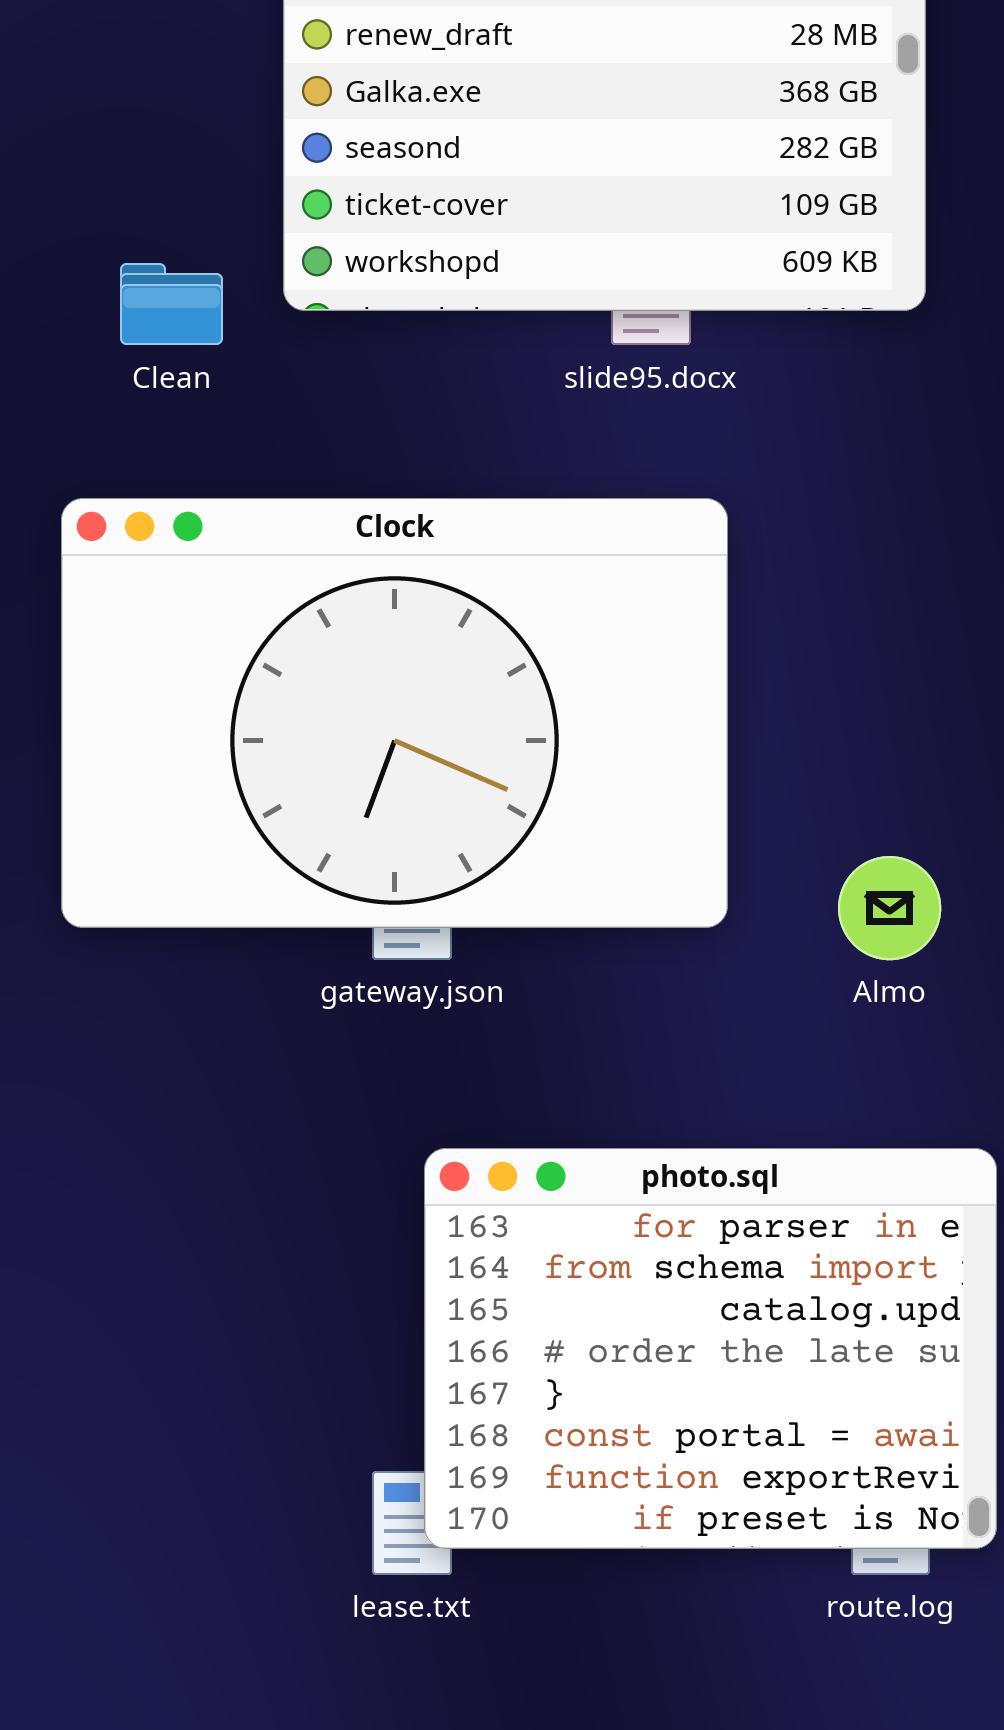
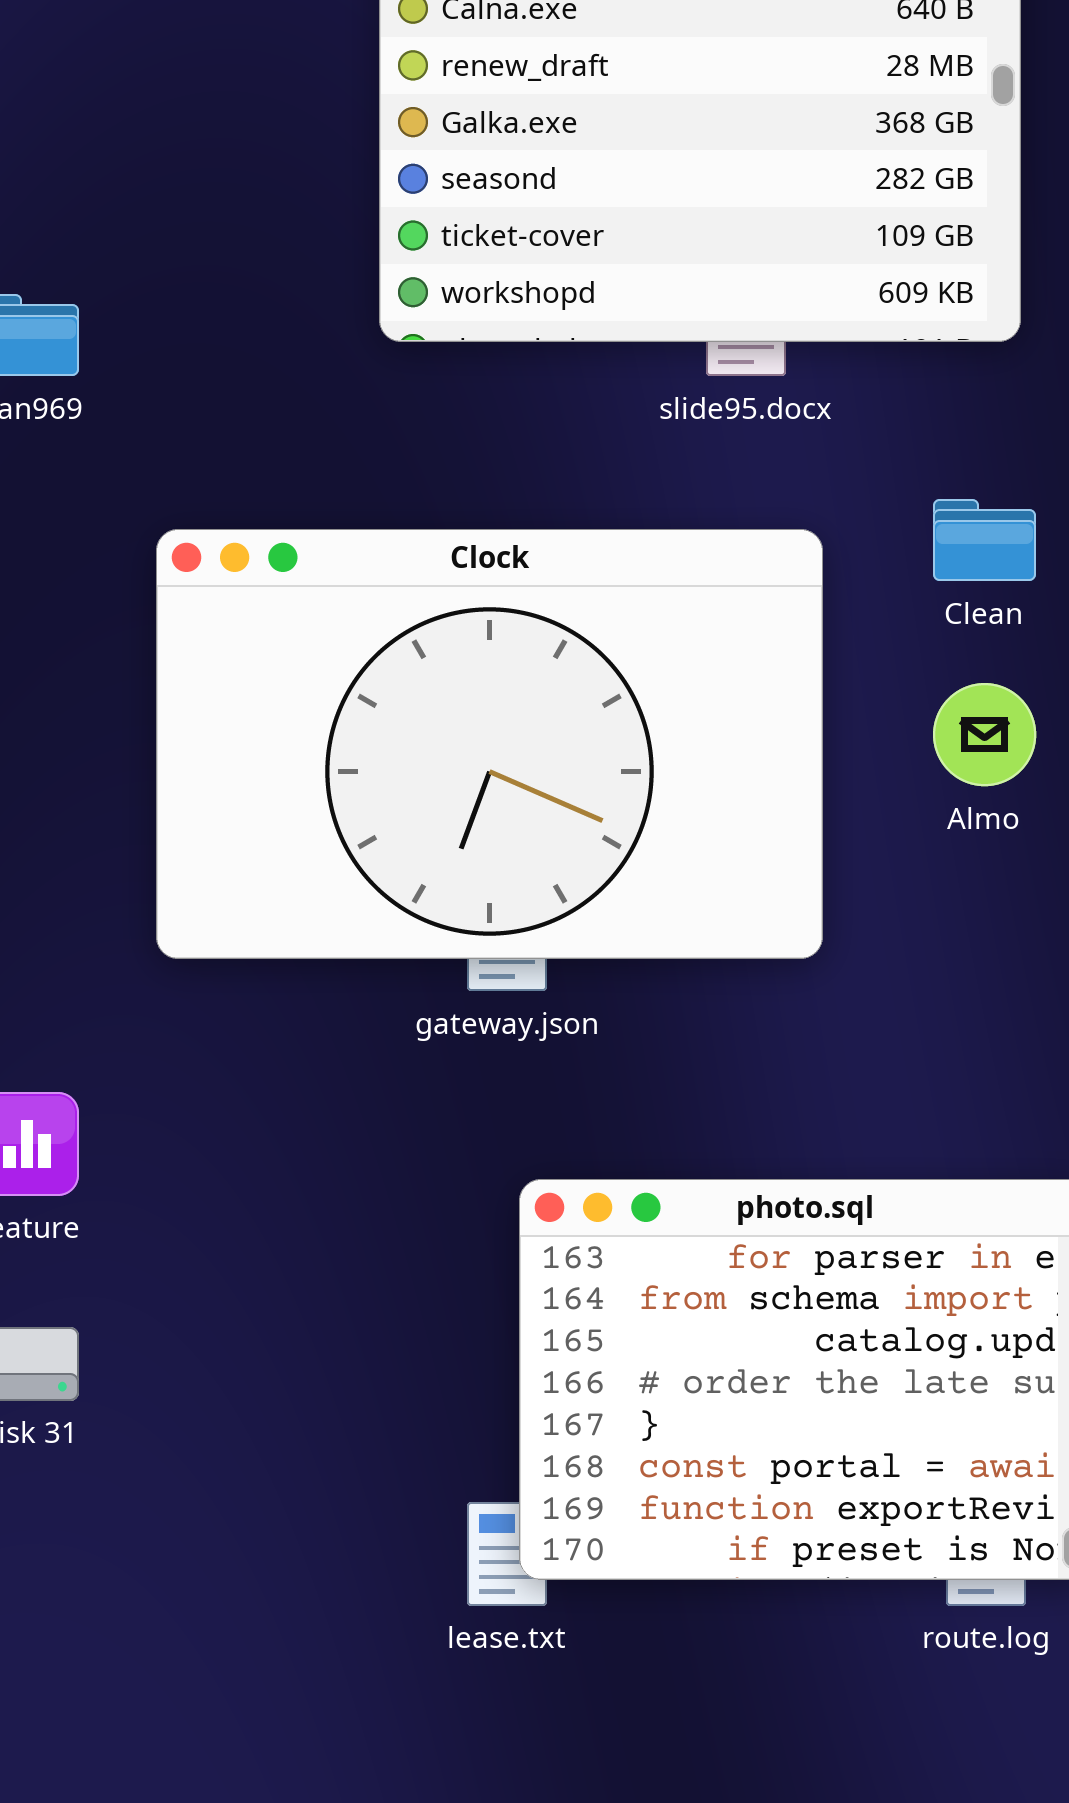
Clean: [120,263,223,345] -> [933,499,1036,581], moved
Almo: [838,856,941,960] -> [933,683,1036,786], moved

